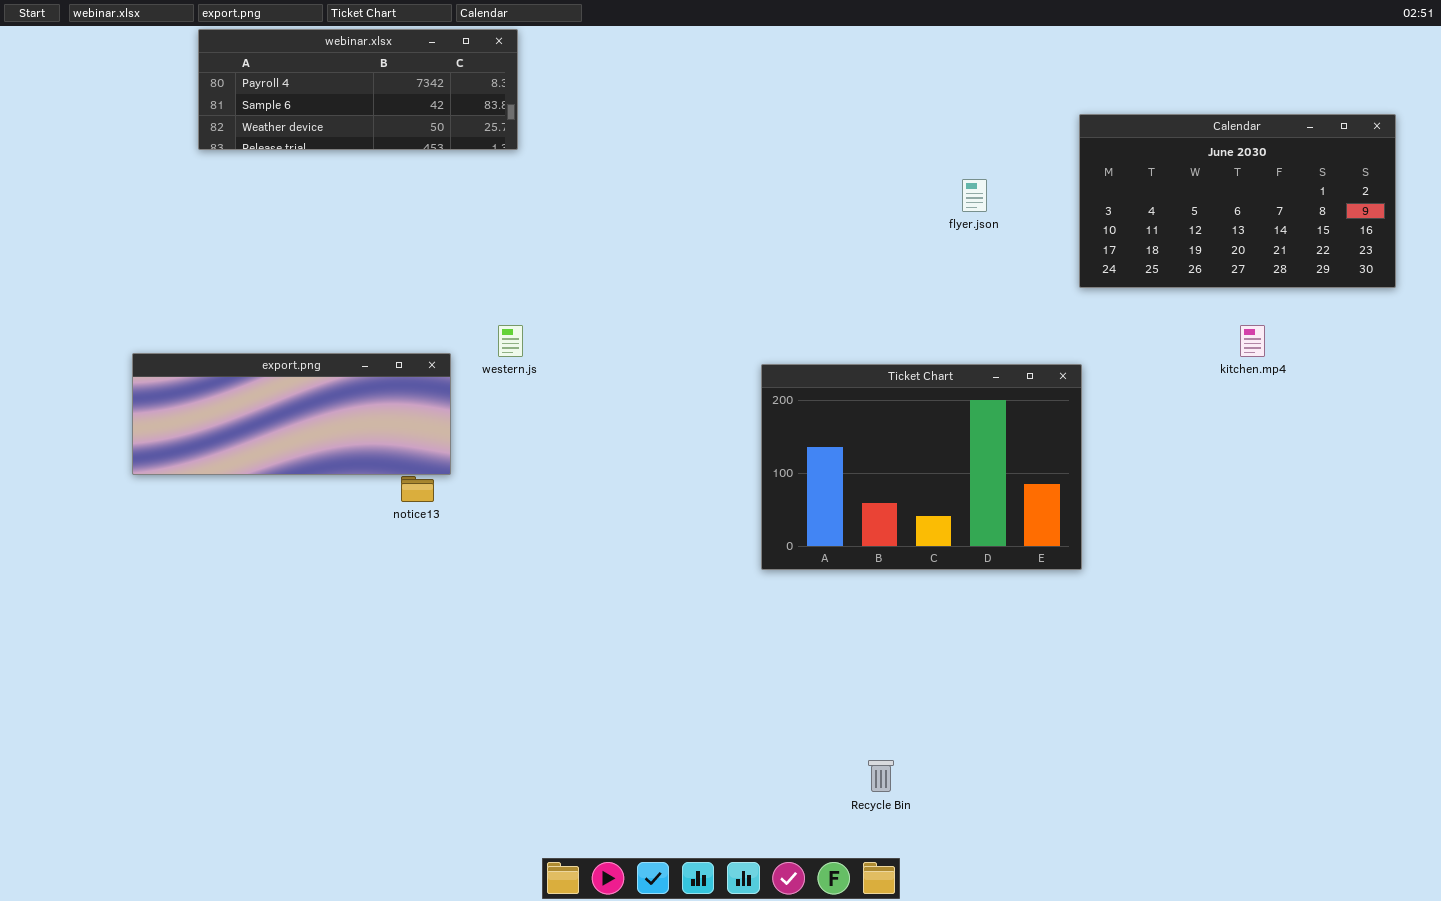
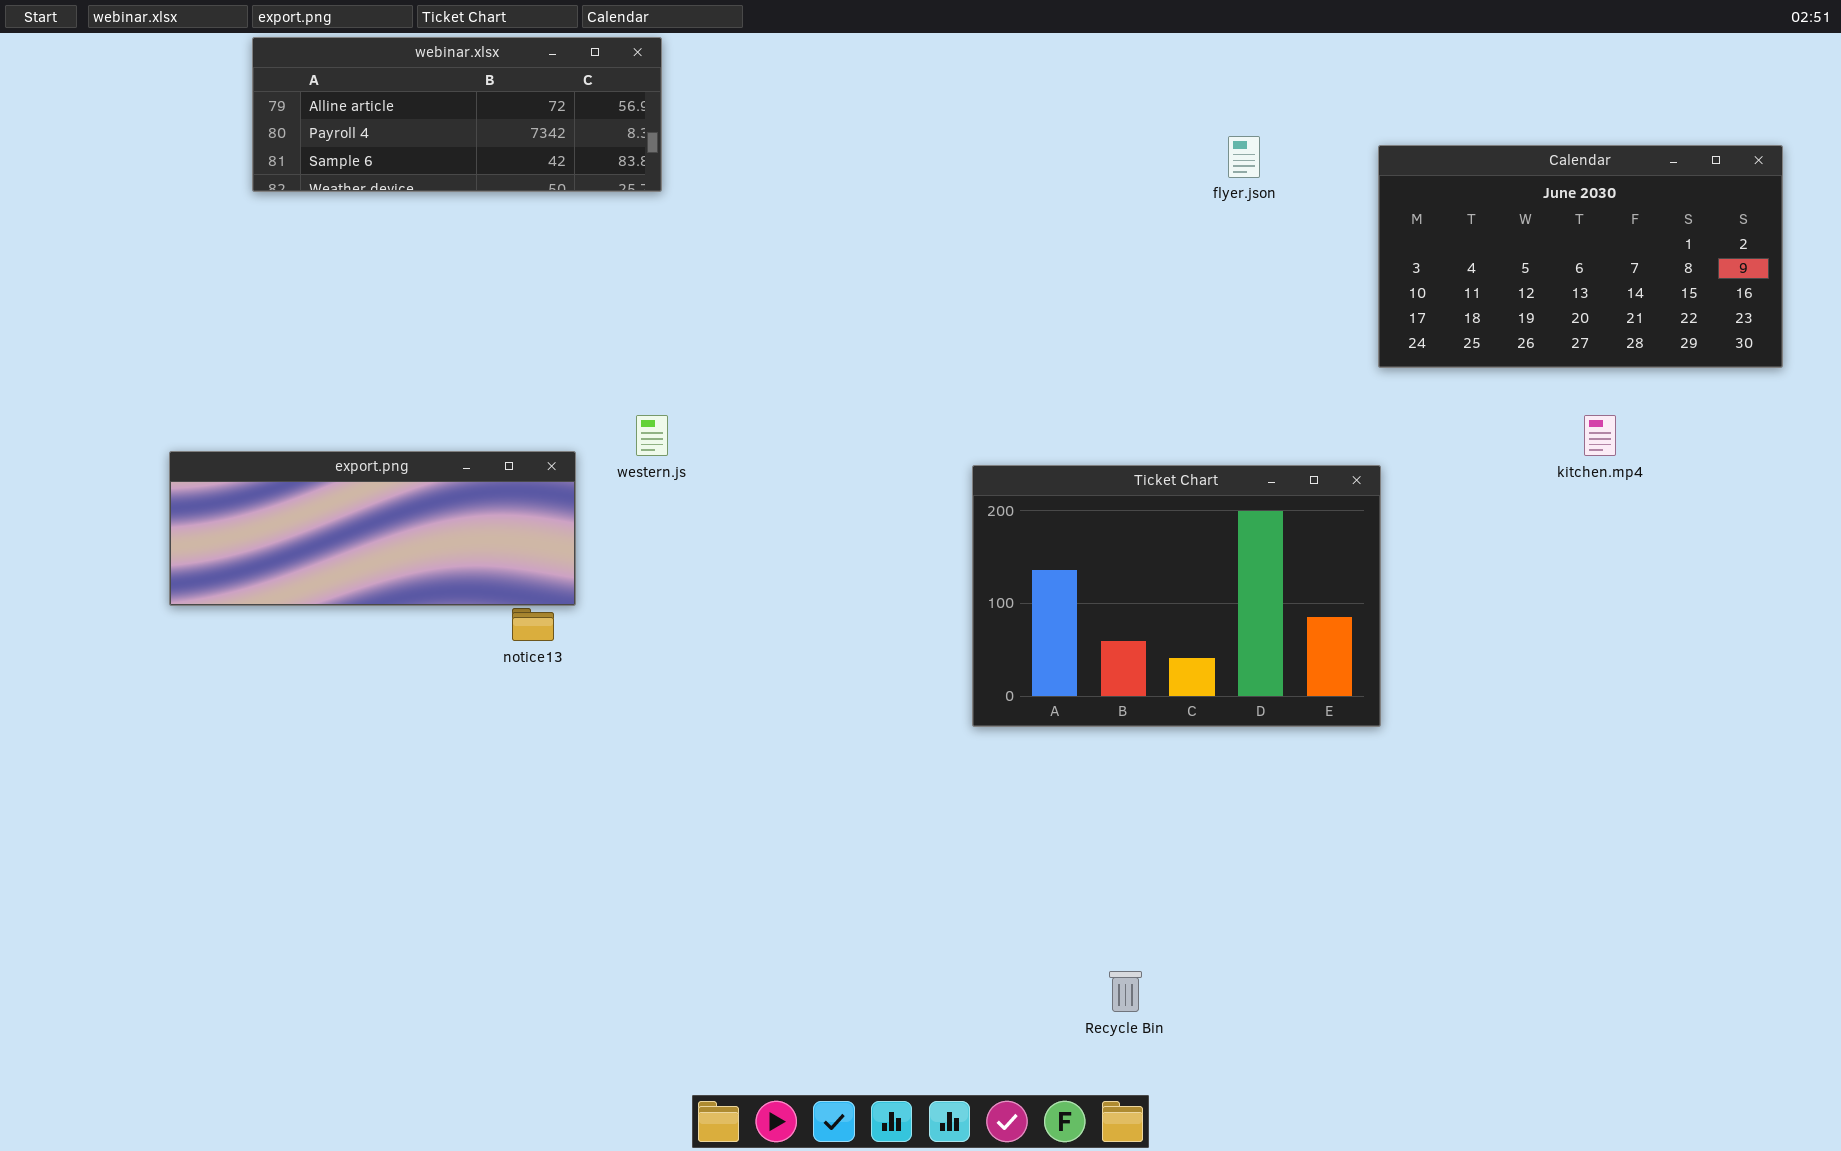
webinar.xlsx: [198,29,518,150] -> [252,37,662,192], scrolled up 1 row
flyer.json: [962,179,987,212] -> [1228,136,1260,178], moved

